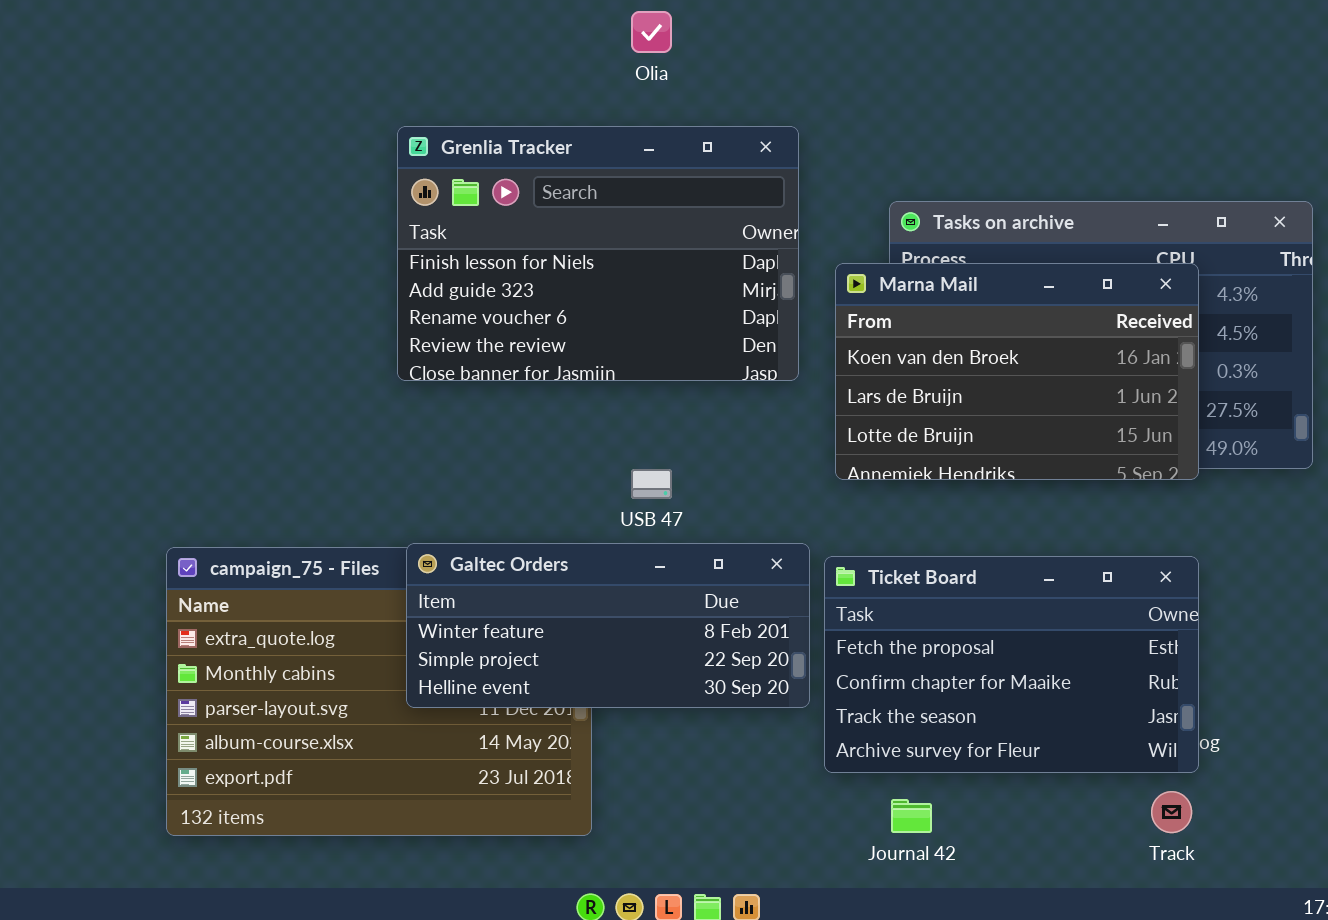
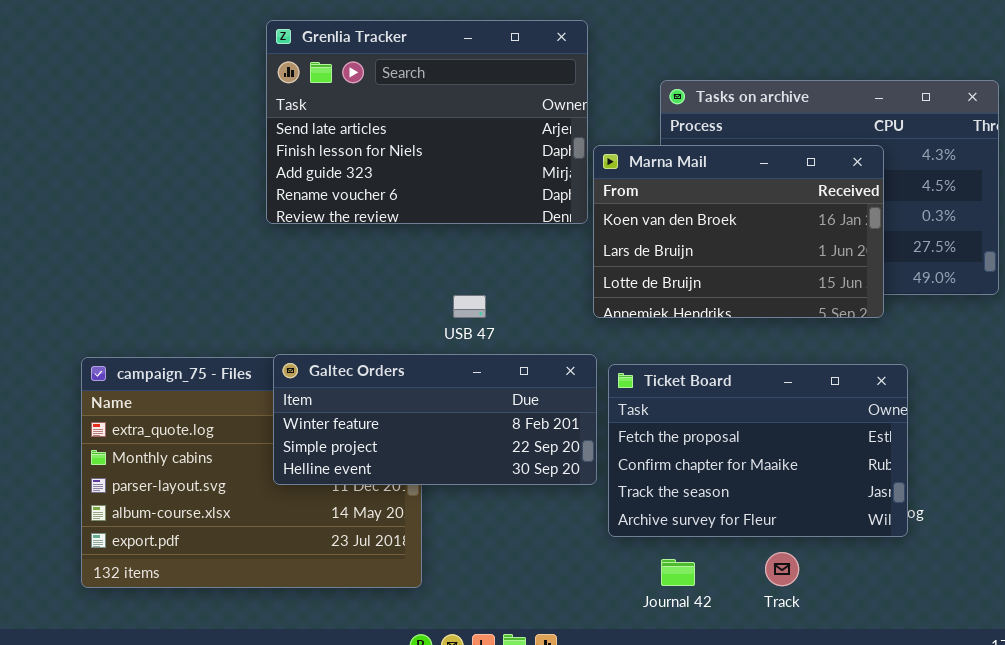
Grenlia Tracker: [397,126,799,381] -> [266,20,588,224], scrolled up 1 row
Marna Mail: [835,263,1199,480] -> [593,145,884,318], moved
Track: [1151,791,1192,833] -> [765,552,799,586], moved

